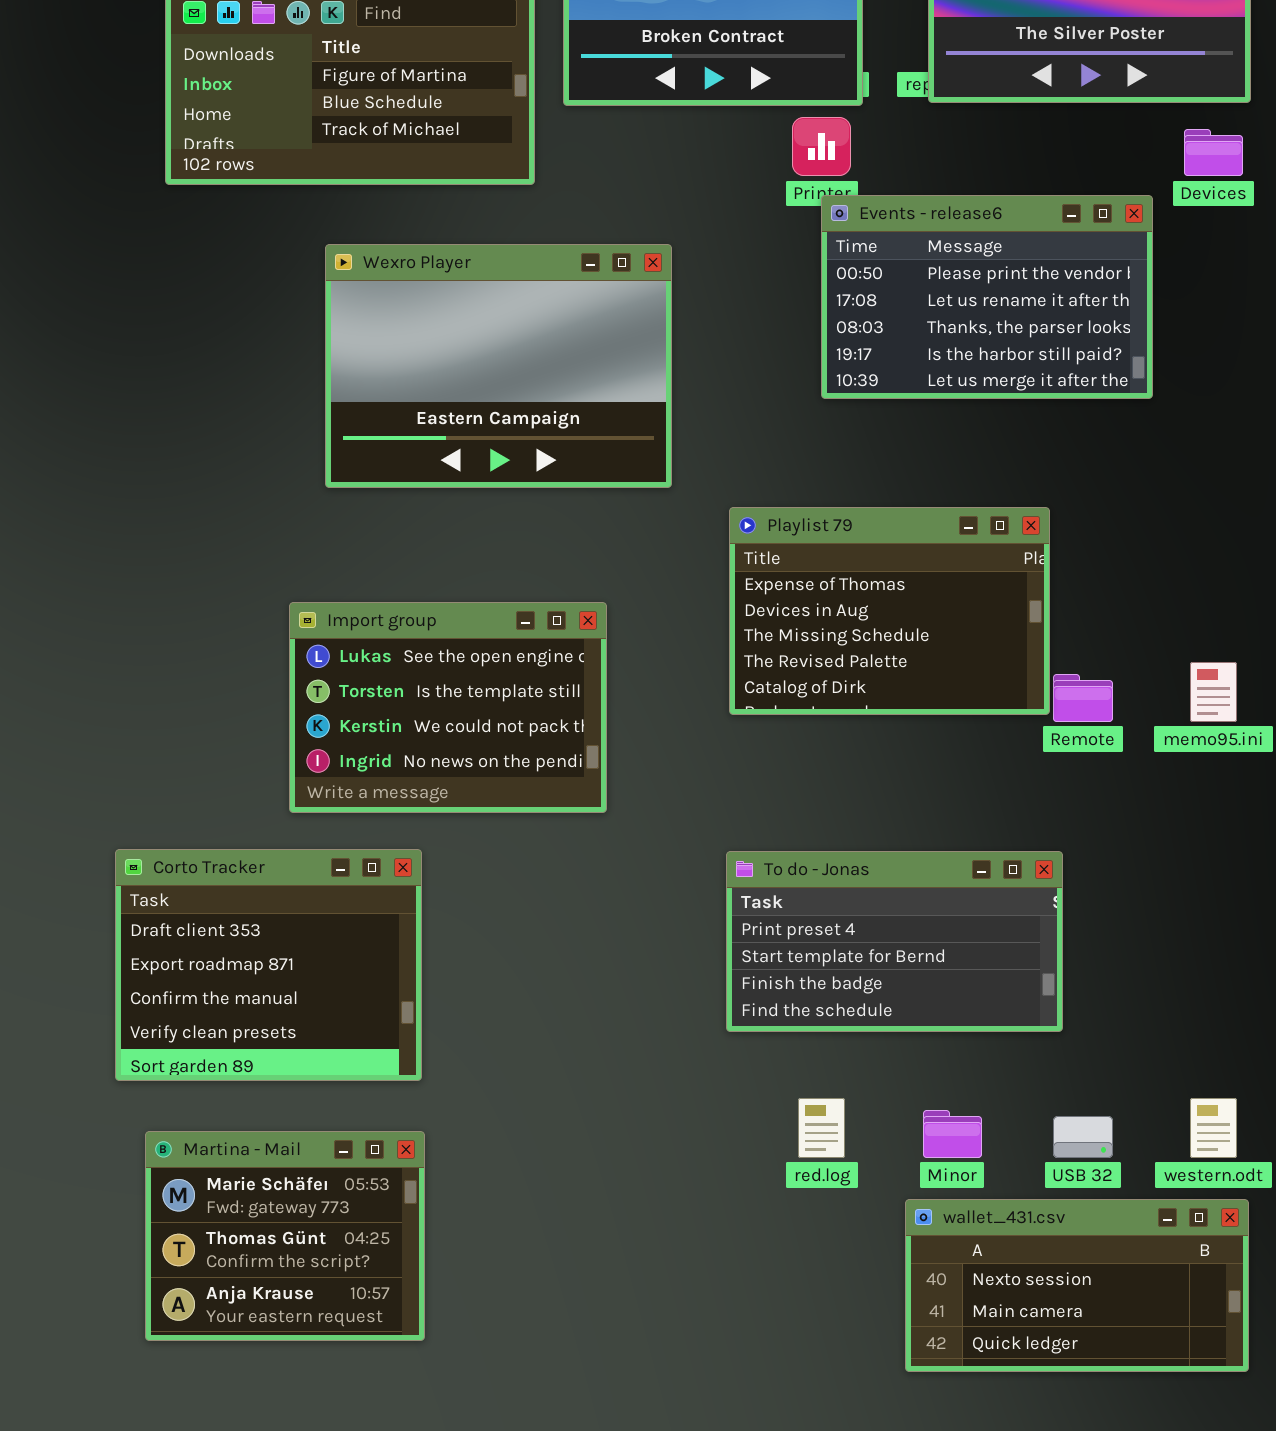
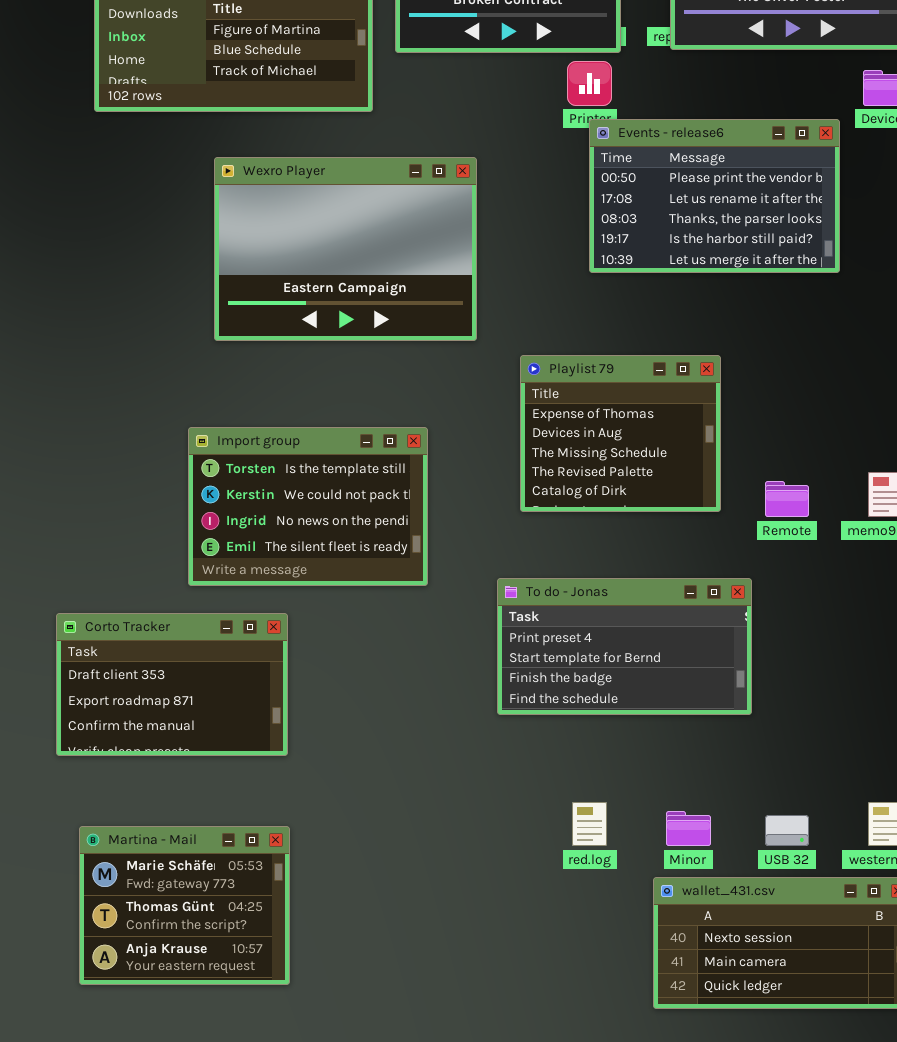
Playlist 79: [729,507,1050,715] -> [520,355,721,512], resized
Import group: [289,602,607,813] -> [188,427,428,586], scrolled down 1 row
Corto Tracker: [115,849,422,1081] -> [56,613,288,756], resized
To do - Jonas: [726,851,1063,1032] -> [497,578,752,715], moved

